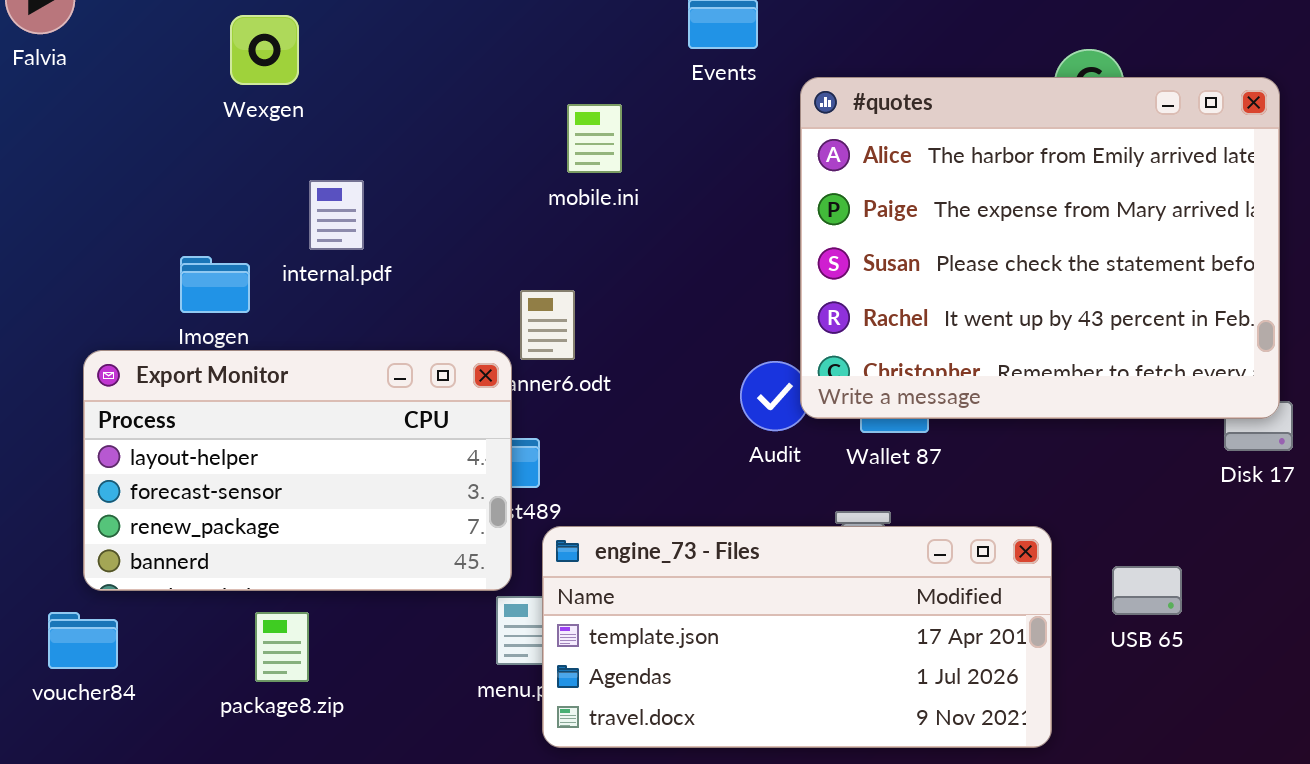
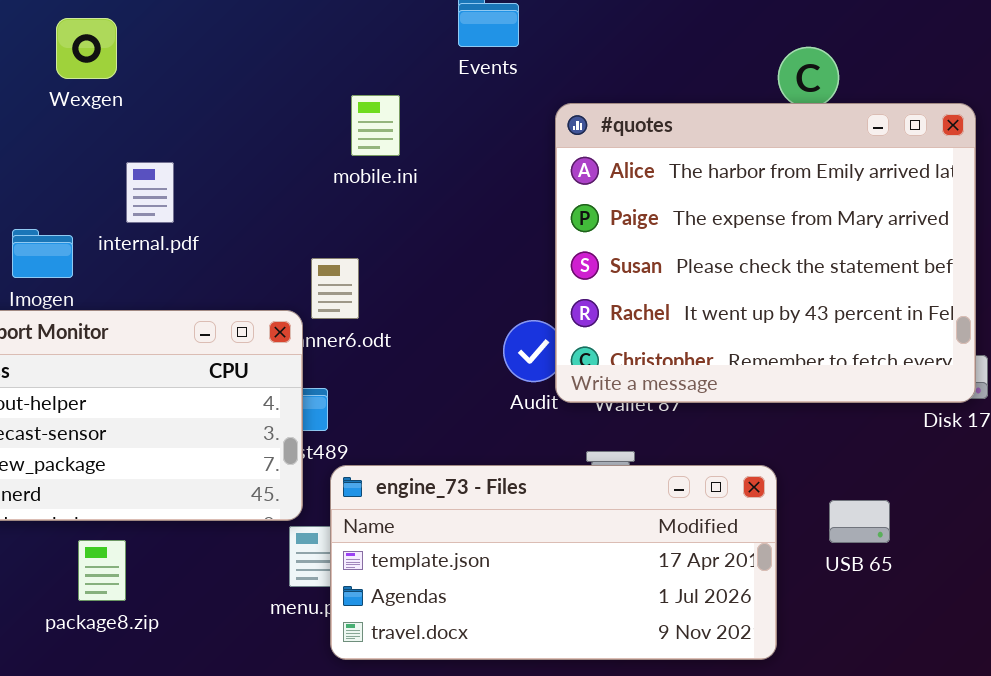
#quotes: [800,77,1280,419] -> [555,103,976,403], moved

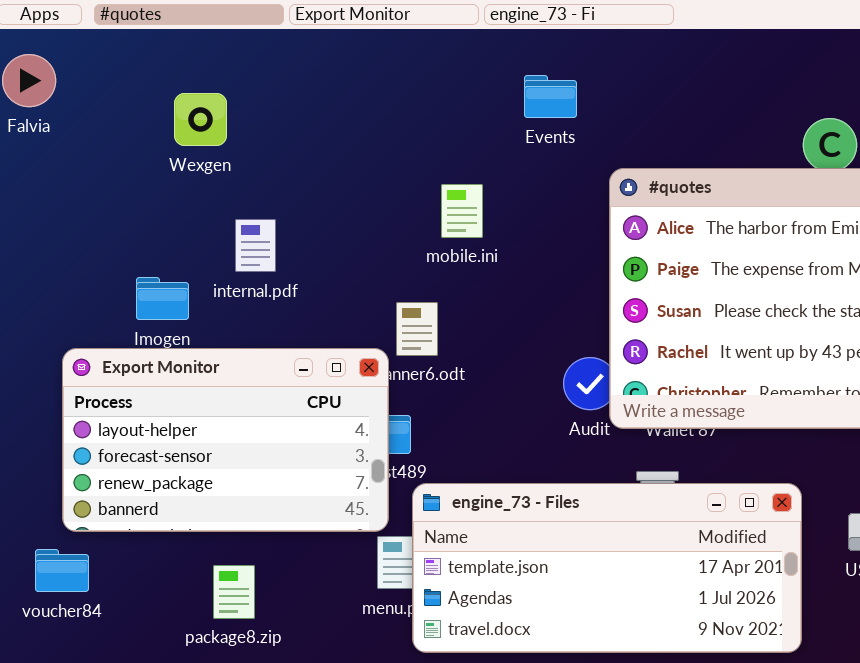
mobile.ini: [351,95,400,156] -> [441,184,483,238], moved
package8.zip: [78,540,126,601] -> [213,565,255,619], moved

